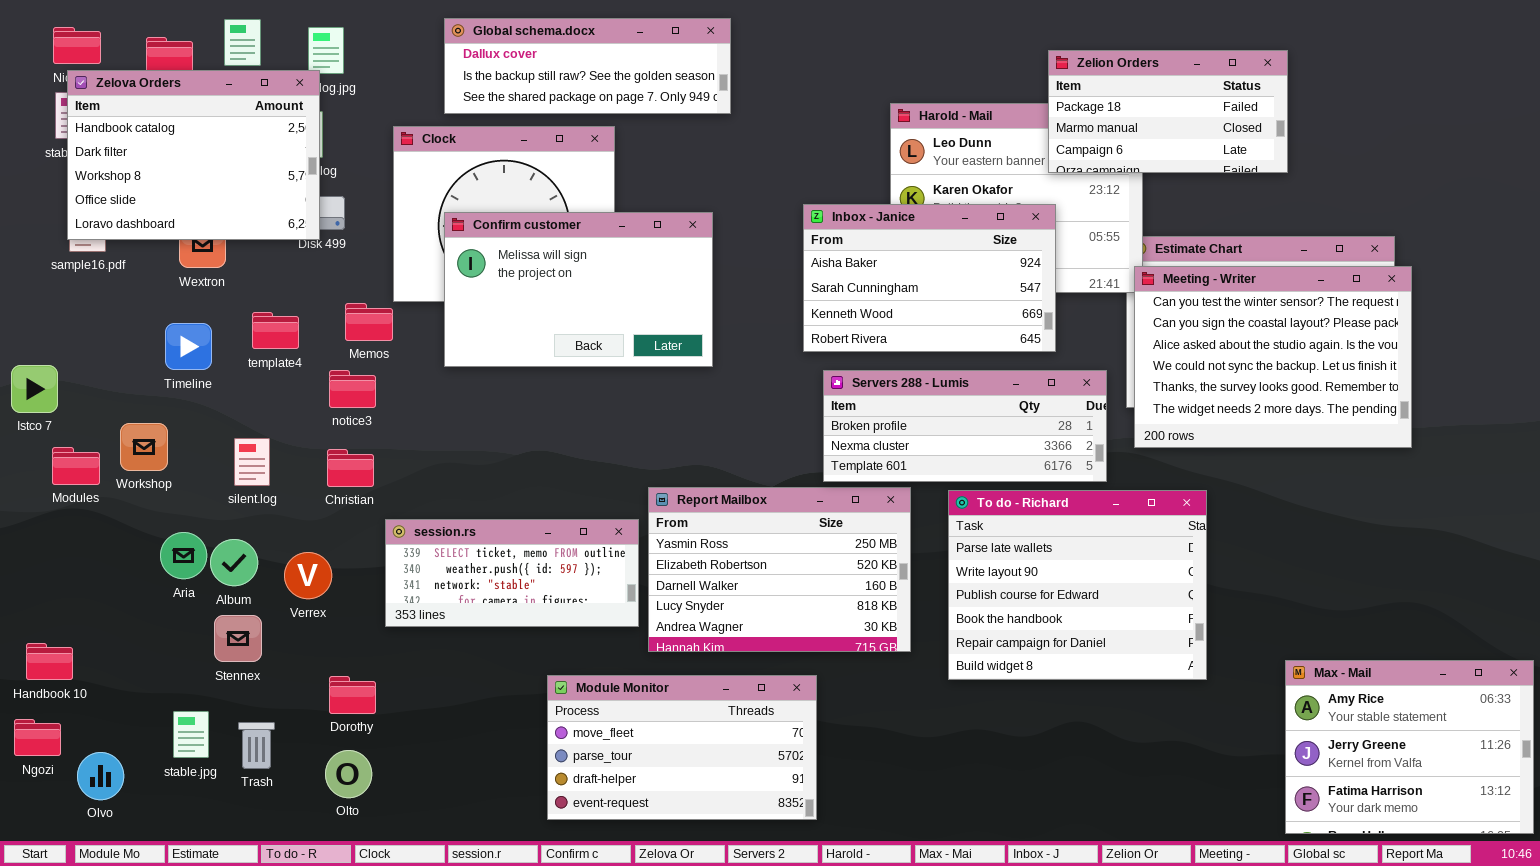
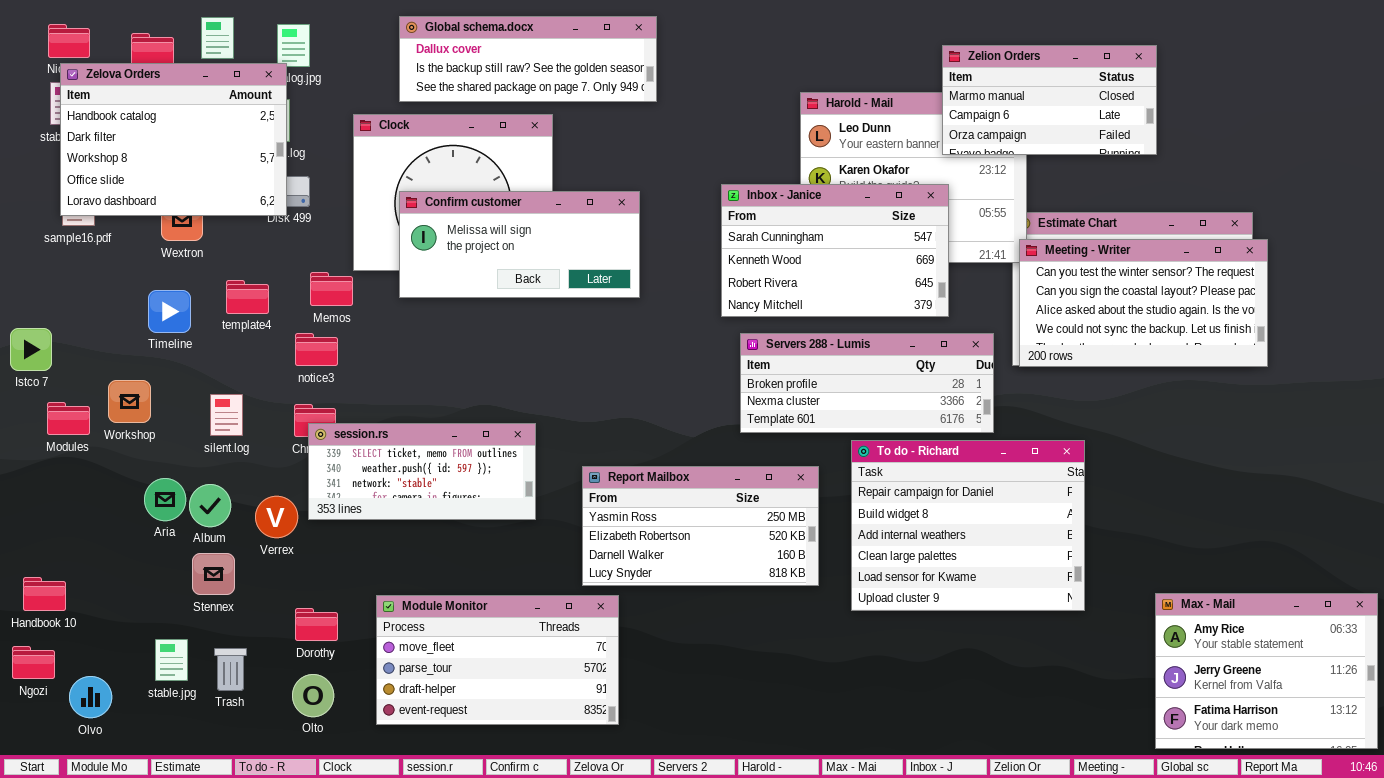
Zelion Orders: [1048,50,1288,173] -> [942,45,1157,155], scrolled down 1 row
Inbox - Janice: [803,204,1056,352] -> [721,184,949,317], scrolled down 1 row
Confirm customer: [444,212,713,367] -> [399,191,640,298], resized
Meeting - Writer: [1134,266,1412,448] -> [1019,239,1268,367], resized
Report Mailbox: [648,487,911,652] -> [582,466,819,586], resized
To do - Richard: [948,490,1207,680] -> [851,440,1085,611], scrolled down 4 rows
session.rs: [385,519,639,627] -> [308,423,536,520], moved
Module Monitor: [547,675,817,820] -> [376,595,619,725], moved

